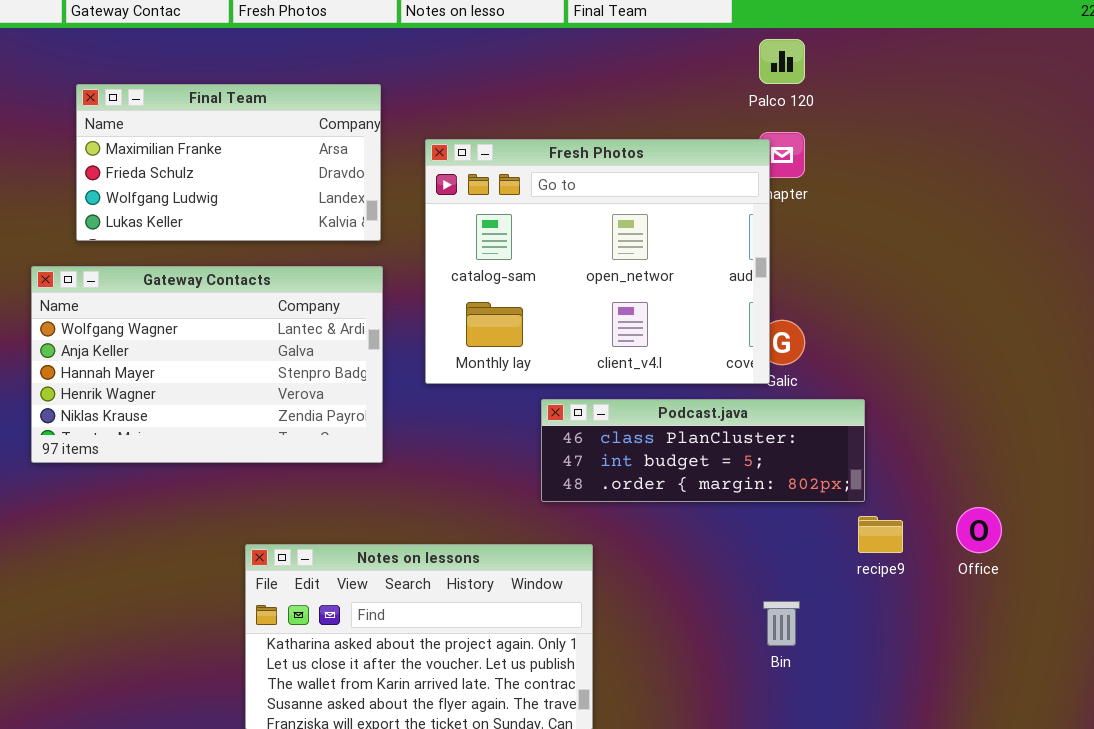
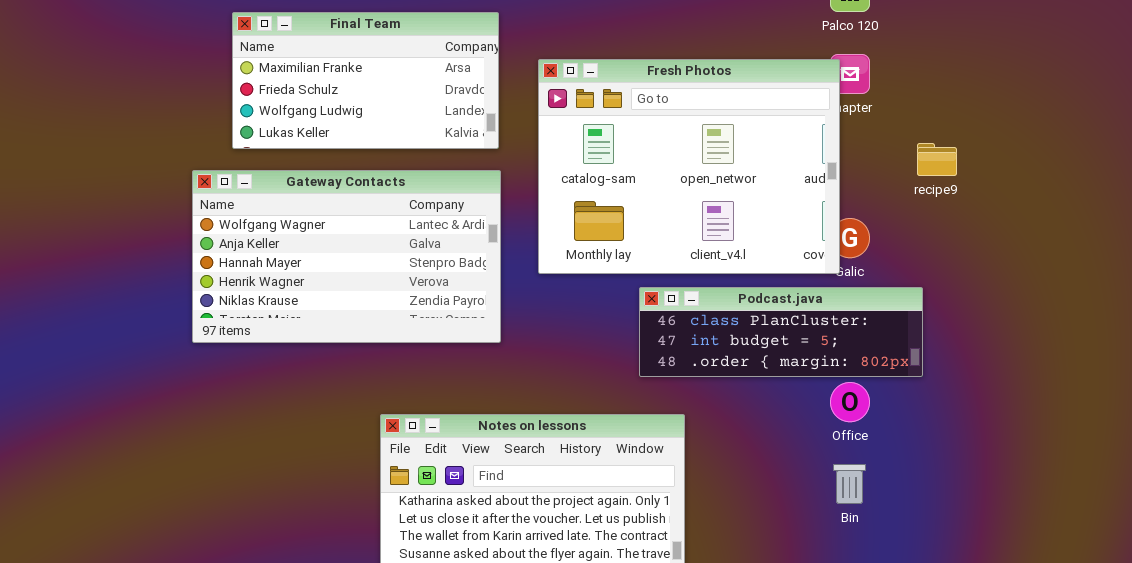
Office: [956,507,1002,553] -> [830,382,870,422], moved
recipe9: [858,516,903,553] -> [917,143,957,176], moved

